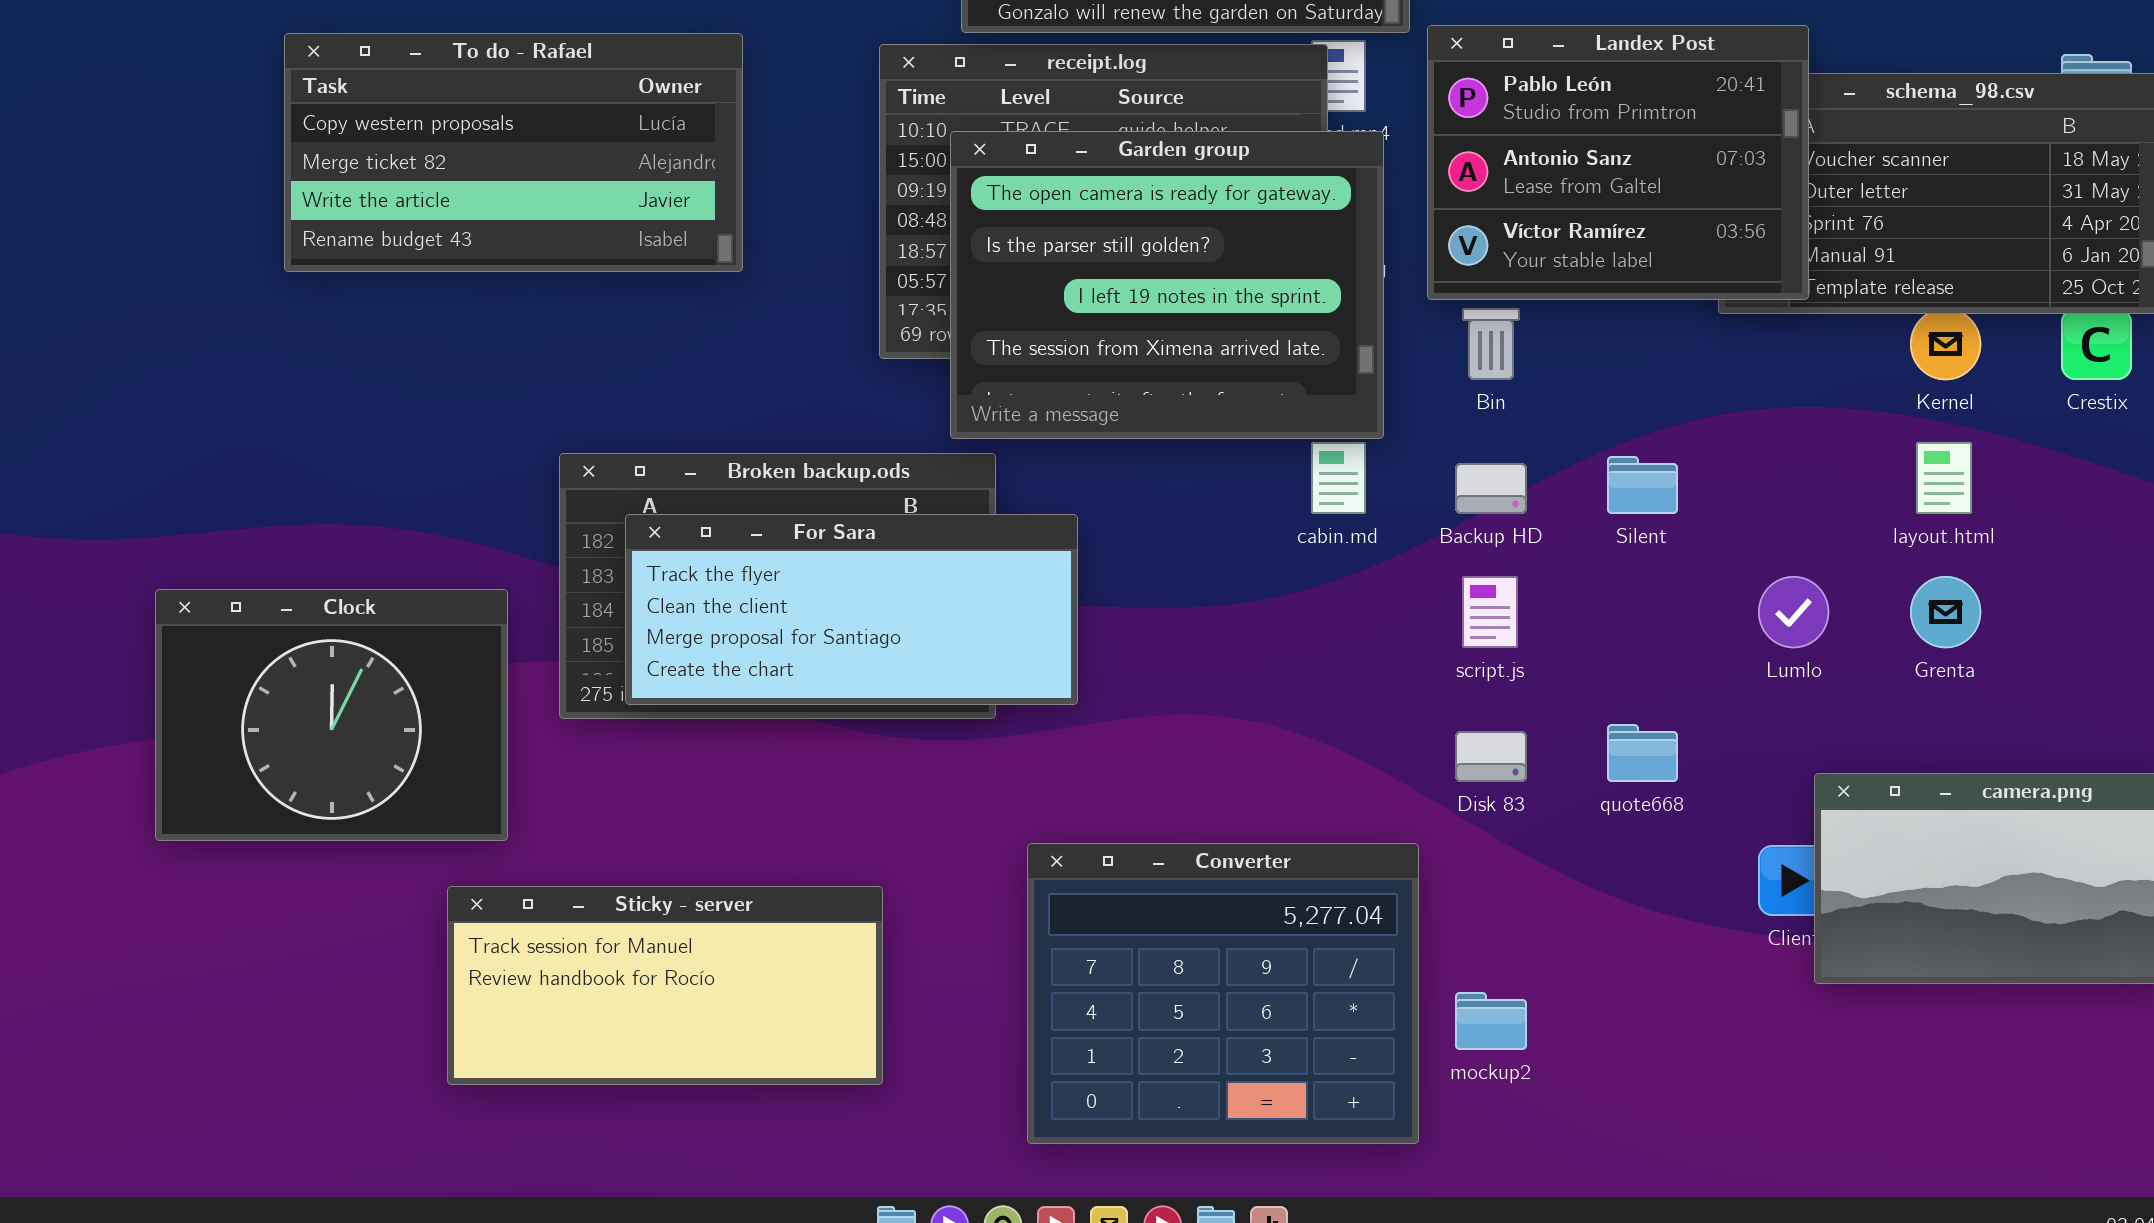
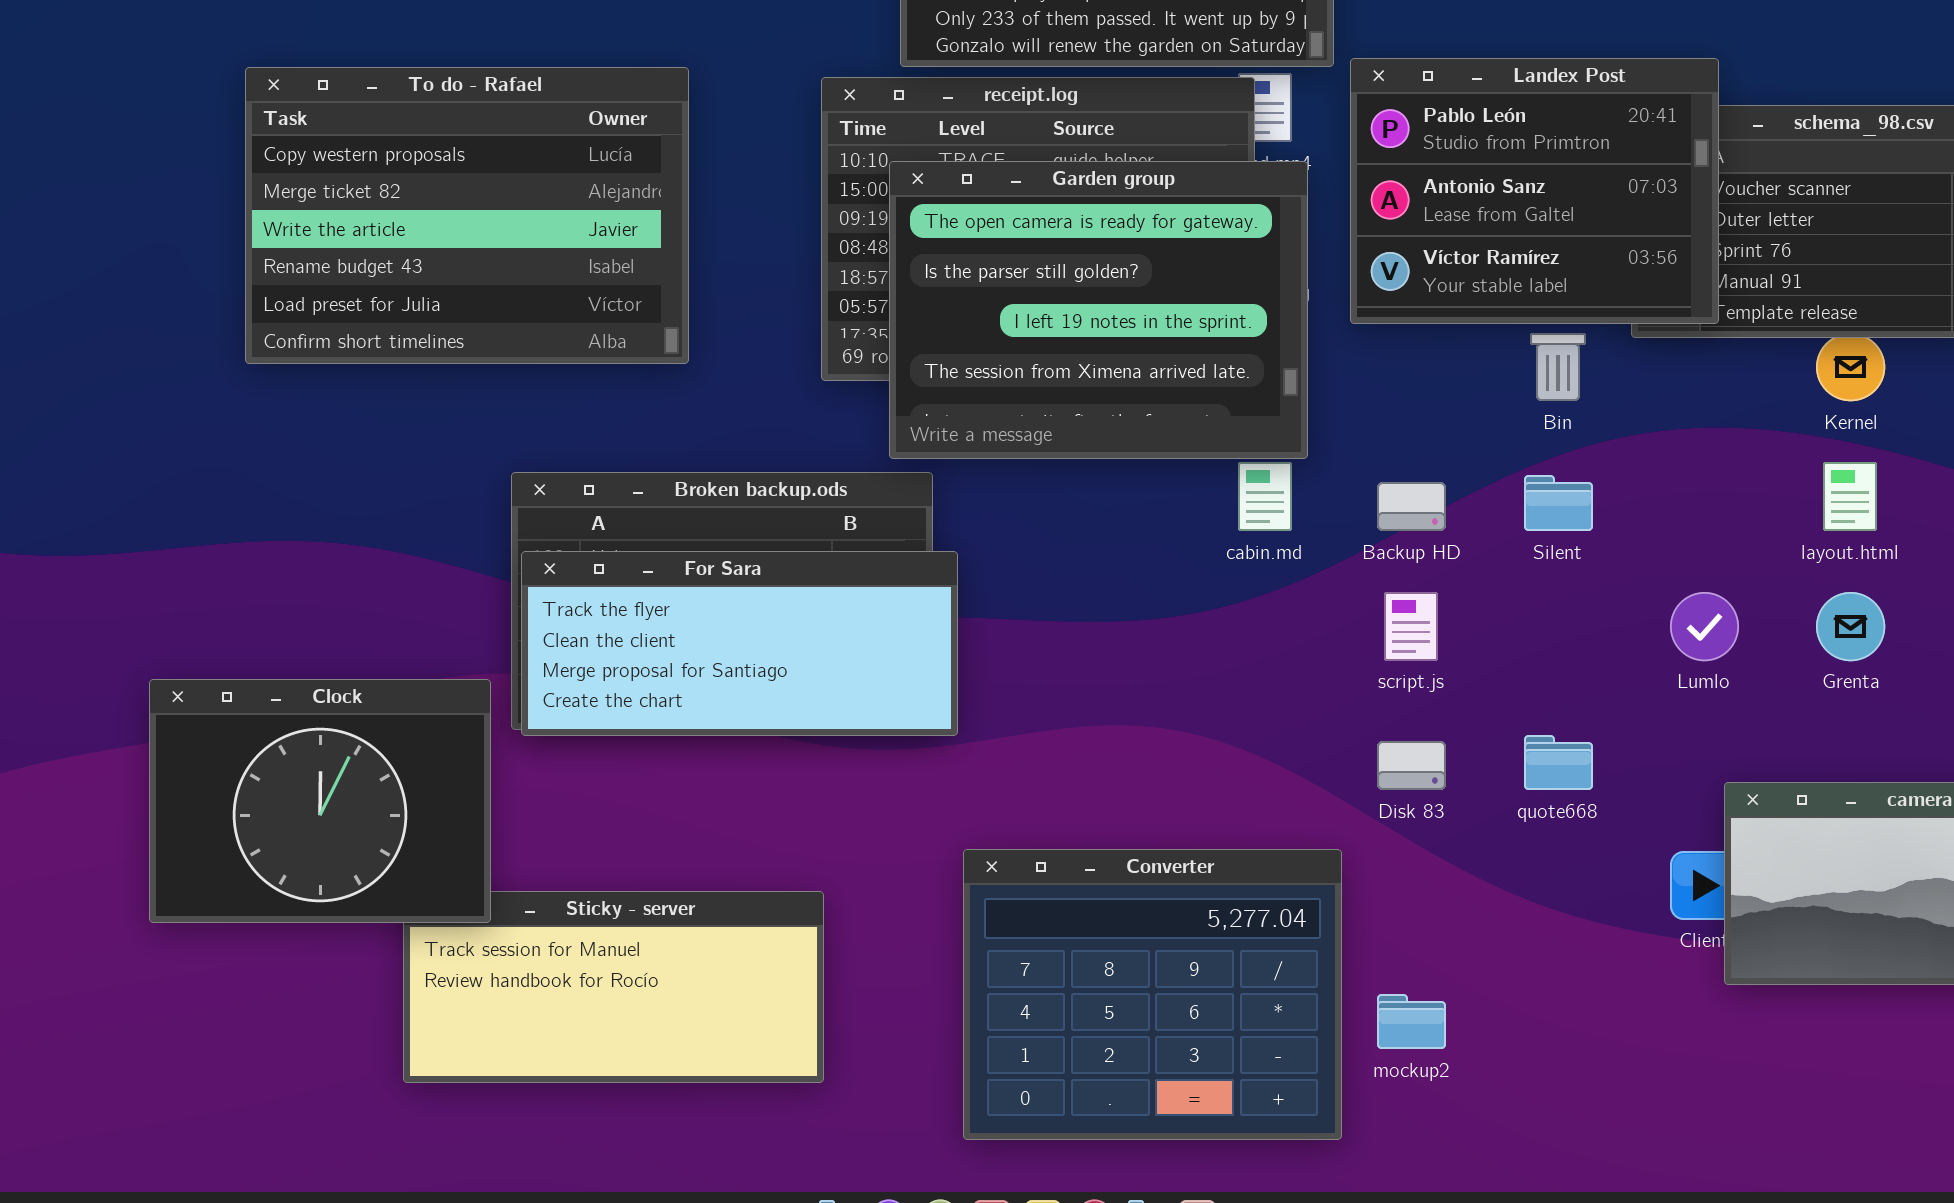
To do - Rafael: [284,33,743,272] -> [245,67,689,364], resized
Bin: [1462,308,1520,380] -> [1530,333,1586,401], moved
For Sara: [625,514,1078,705] -> [521,551,958,736], moved
Clock: [155,589,508,841] -> [149,679,491,923], moved

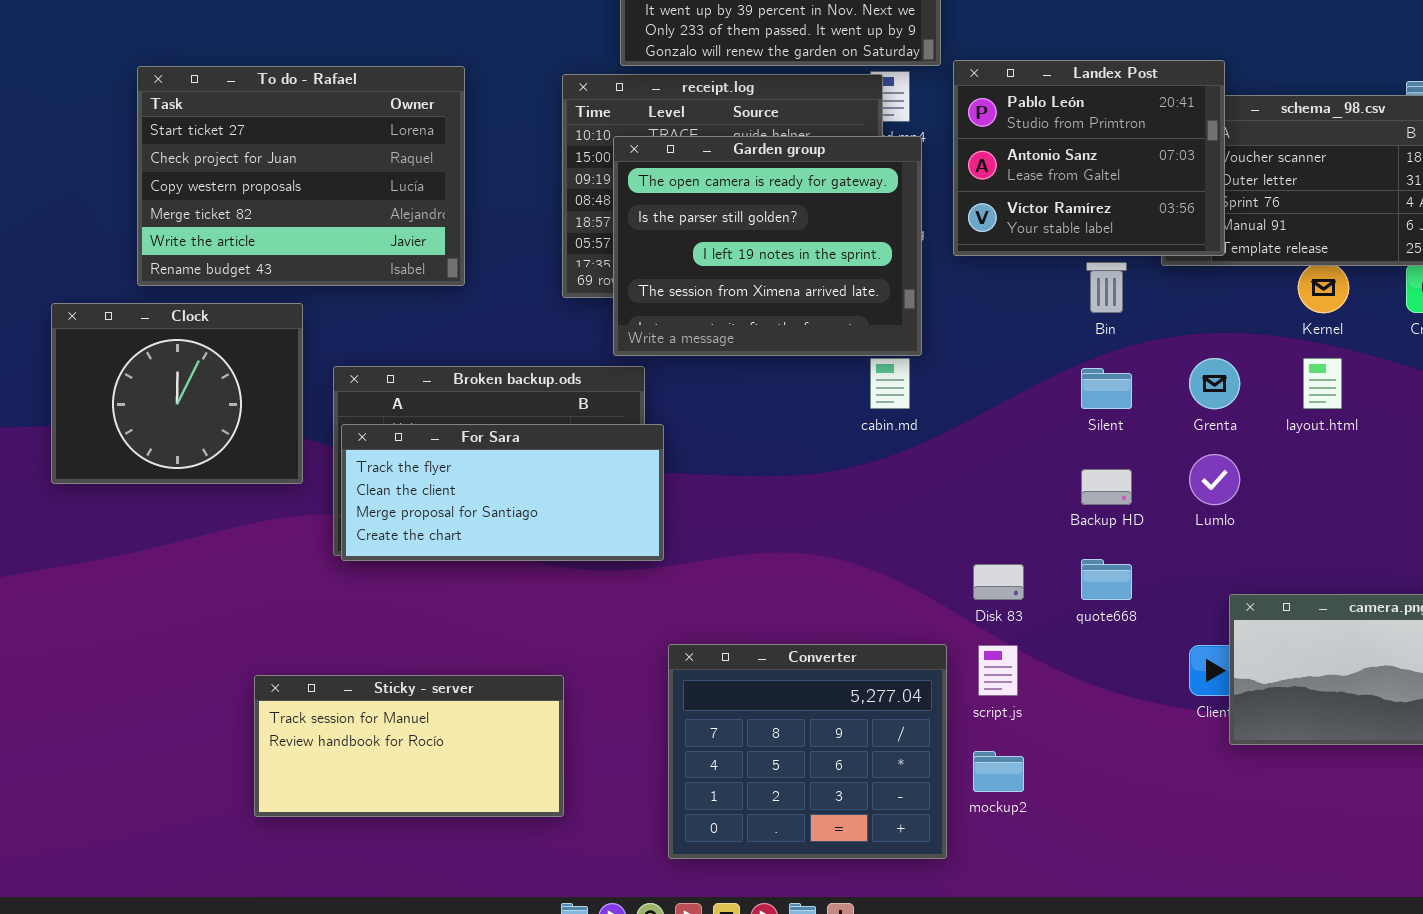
To do - Rafael: [245,67,689,364] -> [137,66,465,286], scrolled up 2 rows
Backup HD: [1377,482,1446,531] -> [1081,469,1132,505], moved
script.js: [1384,592,1438,661] -> [978,645,1018,696], moved
Grenta: [1816,592,1885,661] -> [1189,358,1240,409], moved
Clock: [149,679,491,923] -> [51,303,303,484], moved

